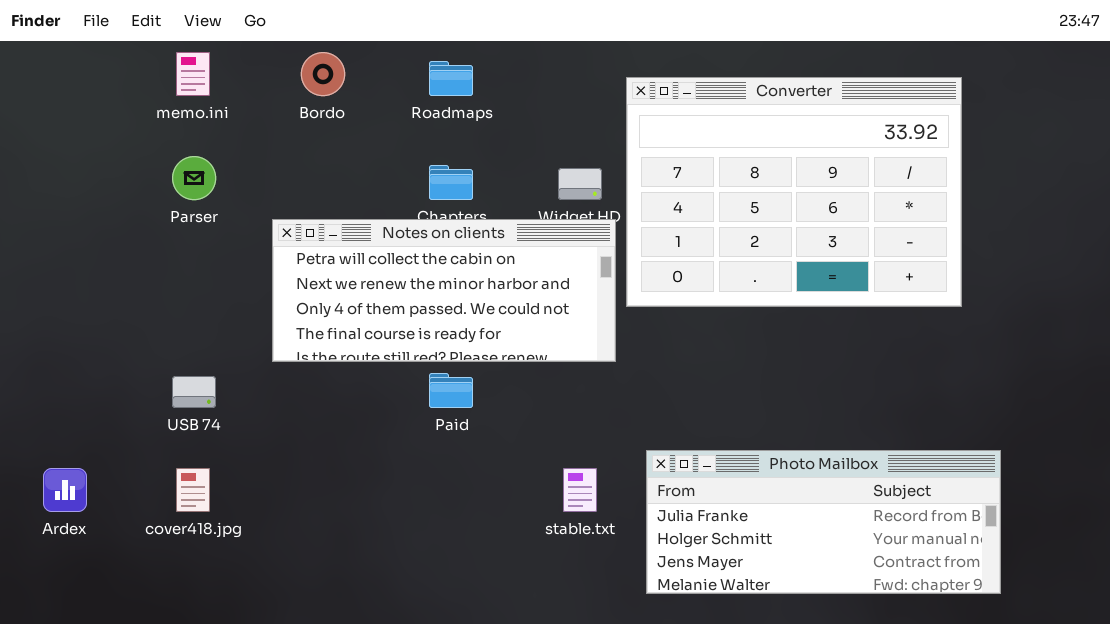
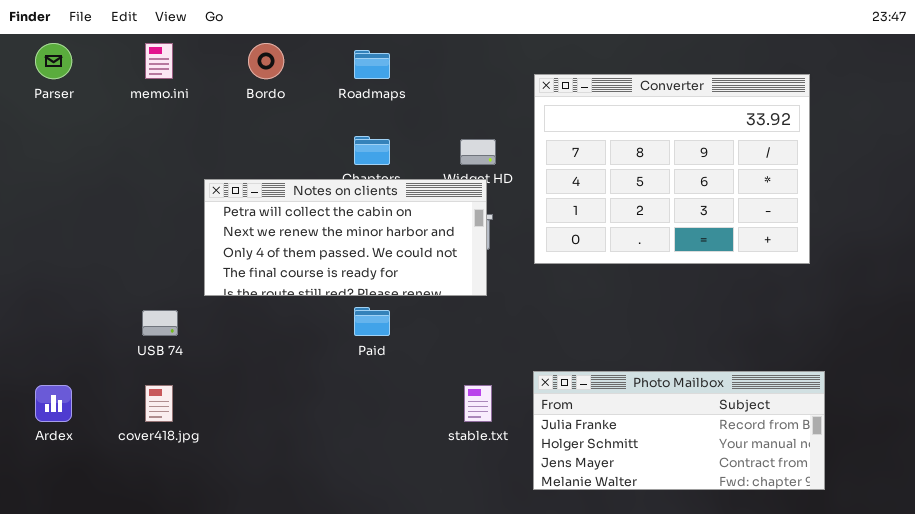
Converter: [626,77,962,307] -> [534,74,810,264], moved
Parser: [172,156,216,200] -> [35,43,72,79], moved
Notes on clients: [272,219,616,362] -> [204,179,487,296], moved

